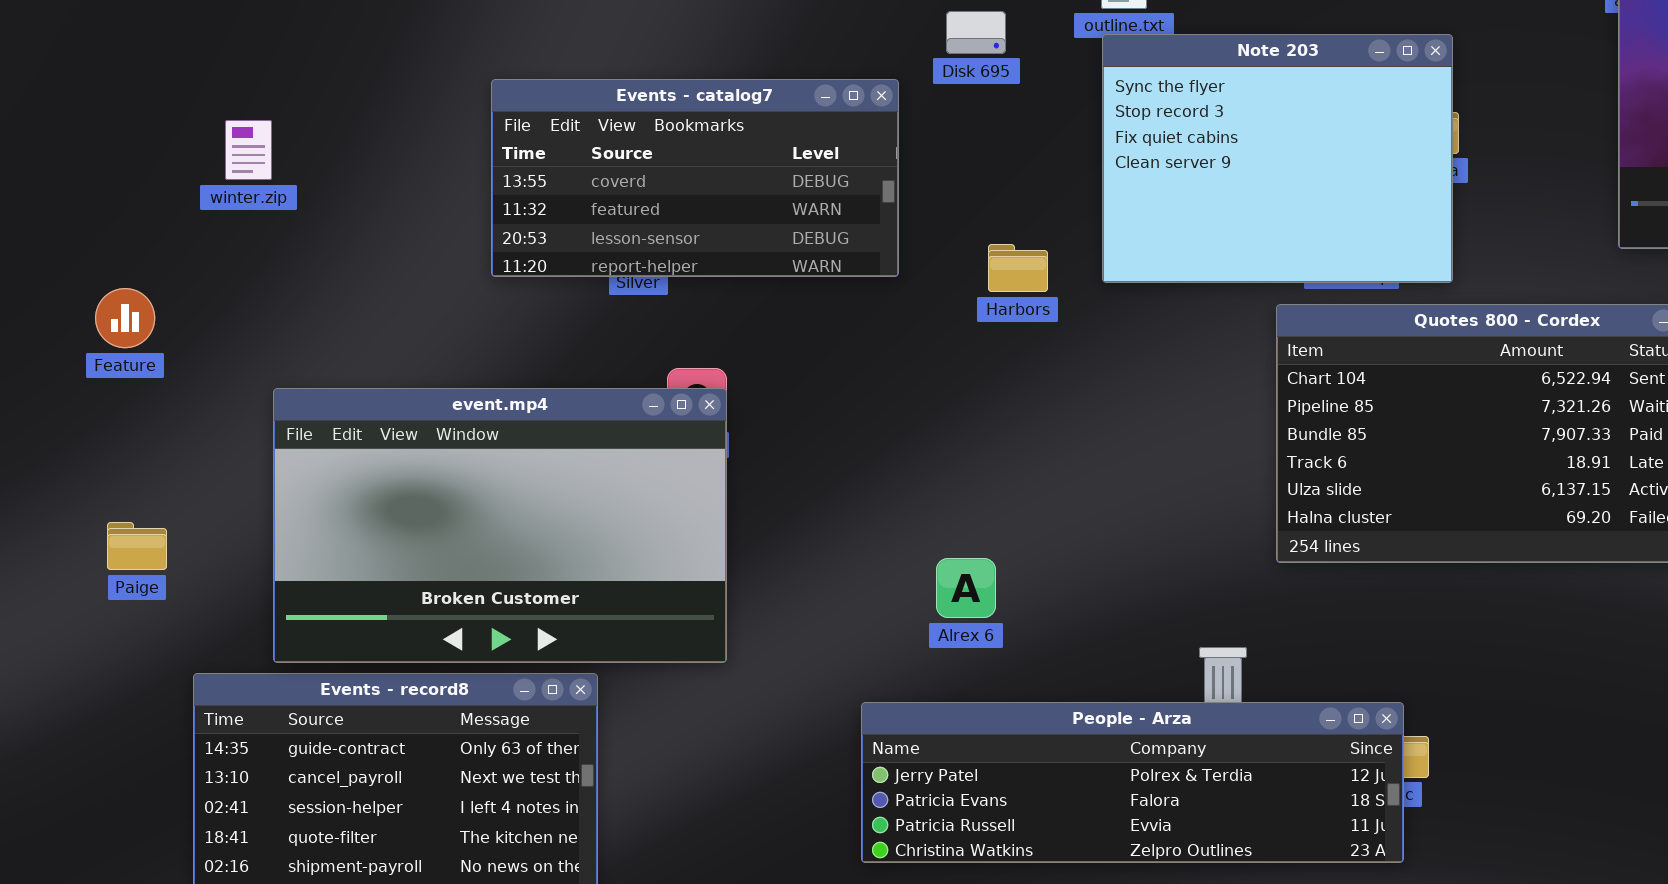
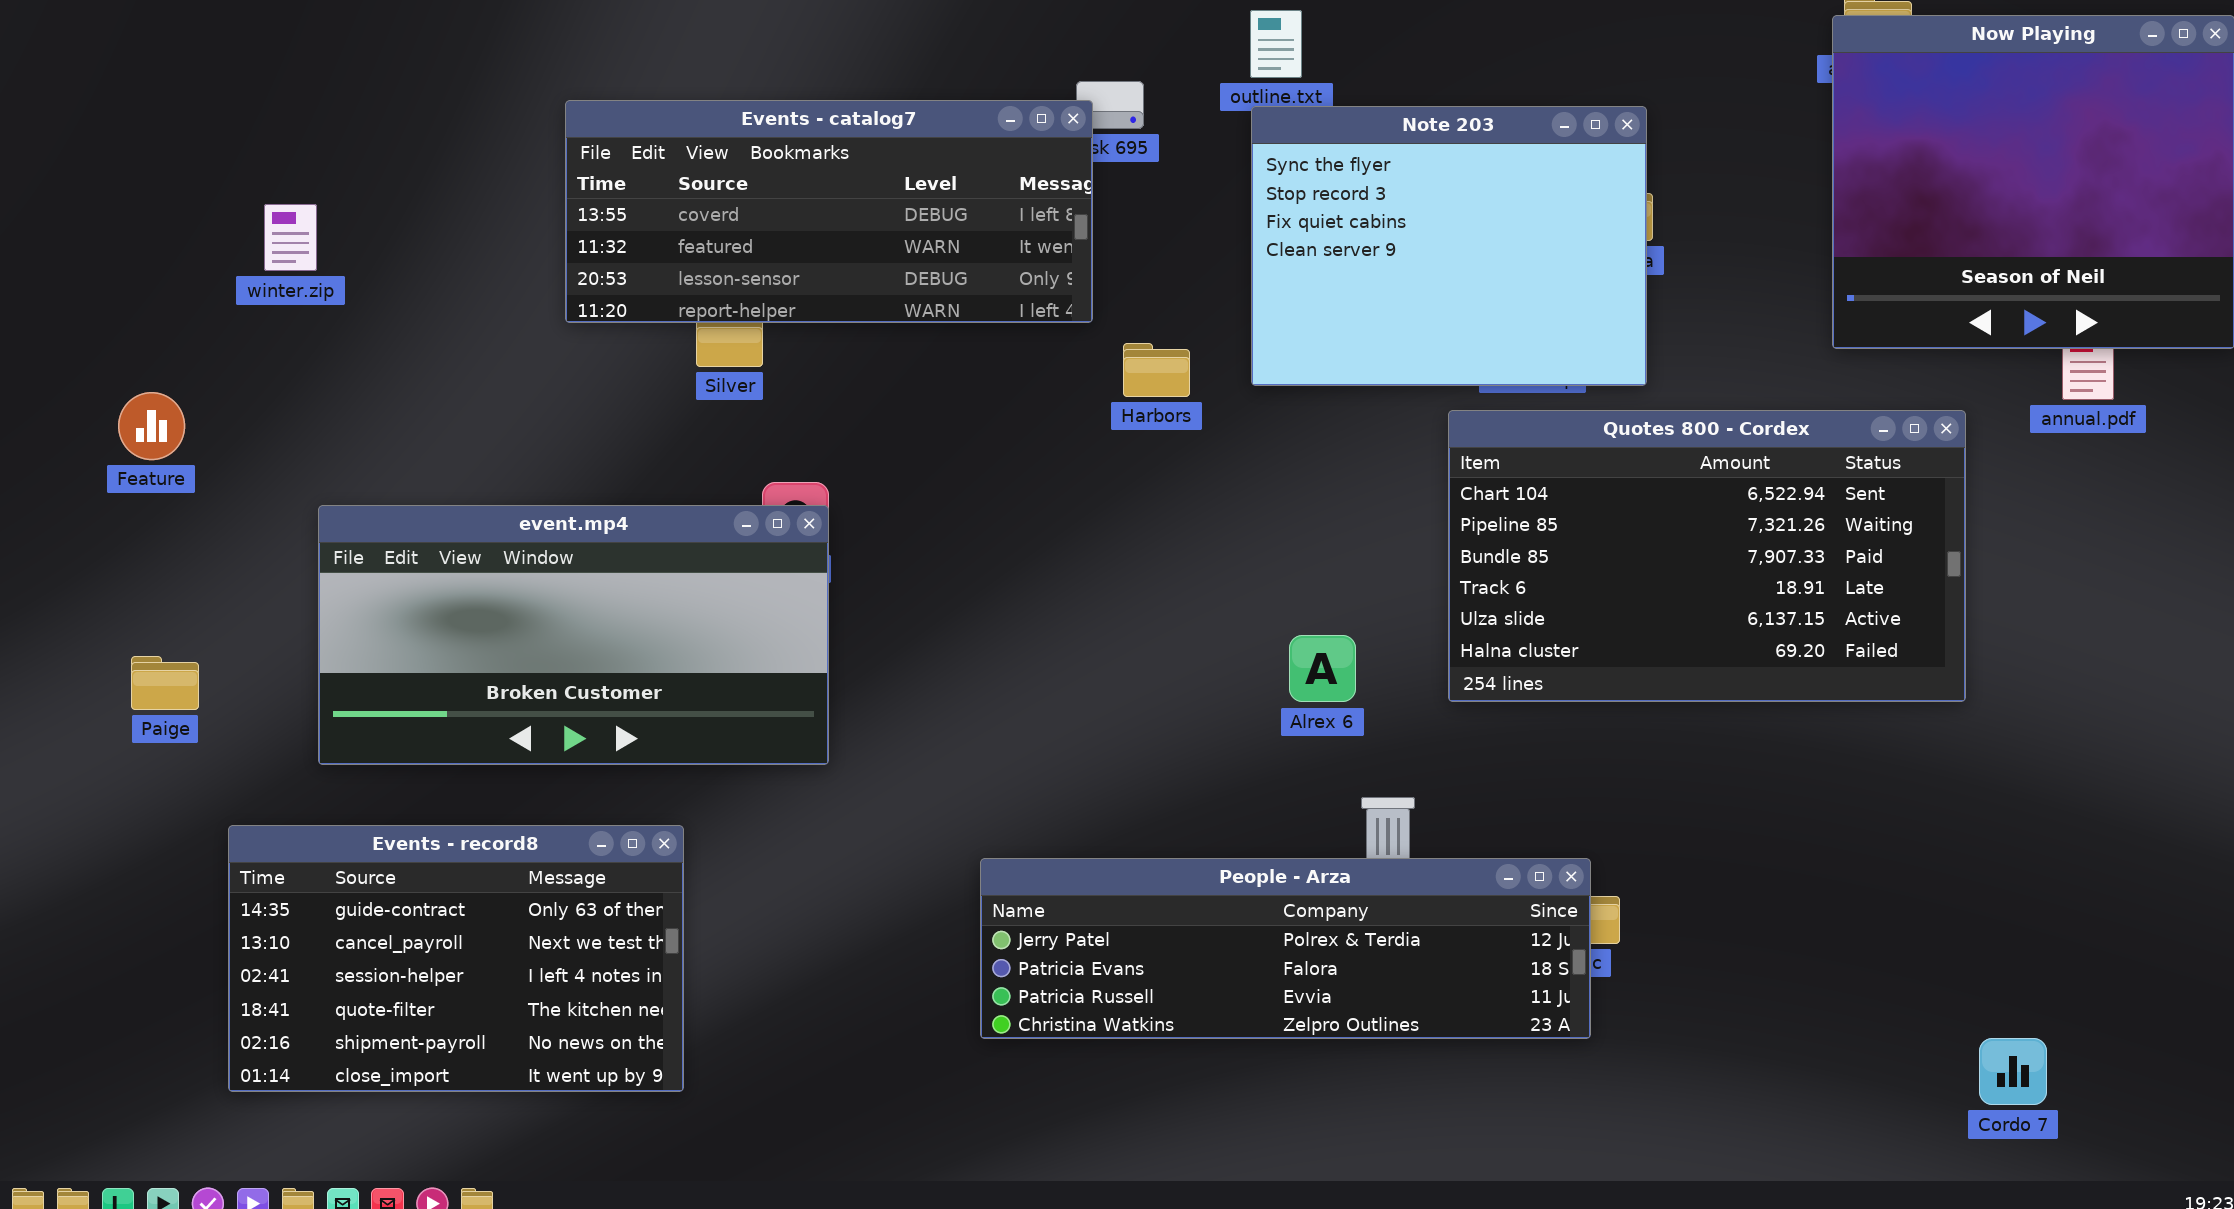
Events - catalog7: [491,79,899,277] -> [565,100,1093,323], moved, resized
event.mp4: [273,388,727,663] -> [318,505,829,765], resized
Alrex 6: [936,558,996,618] -> [1289,635,1356,702], moved

